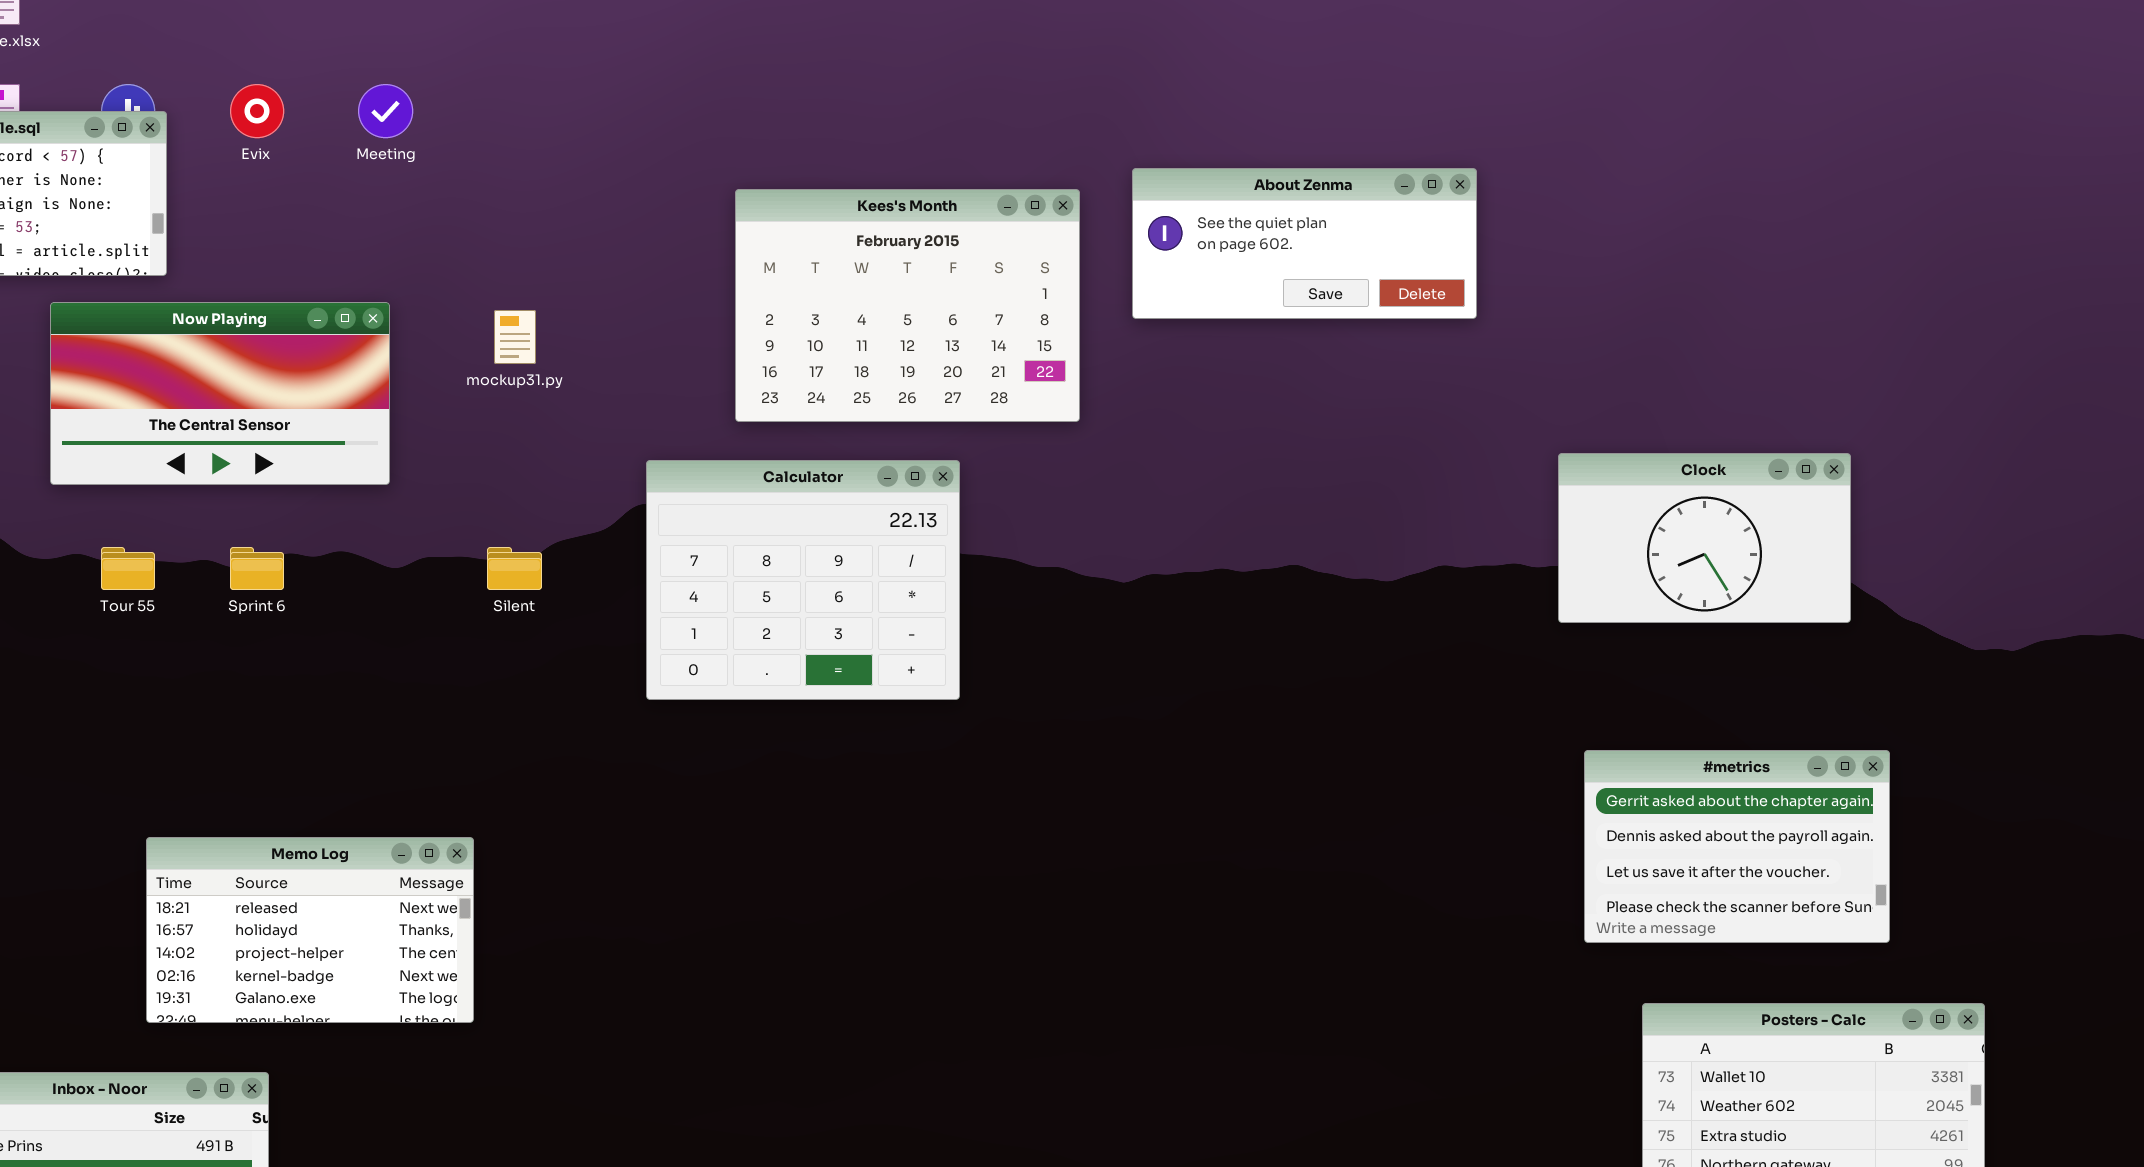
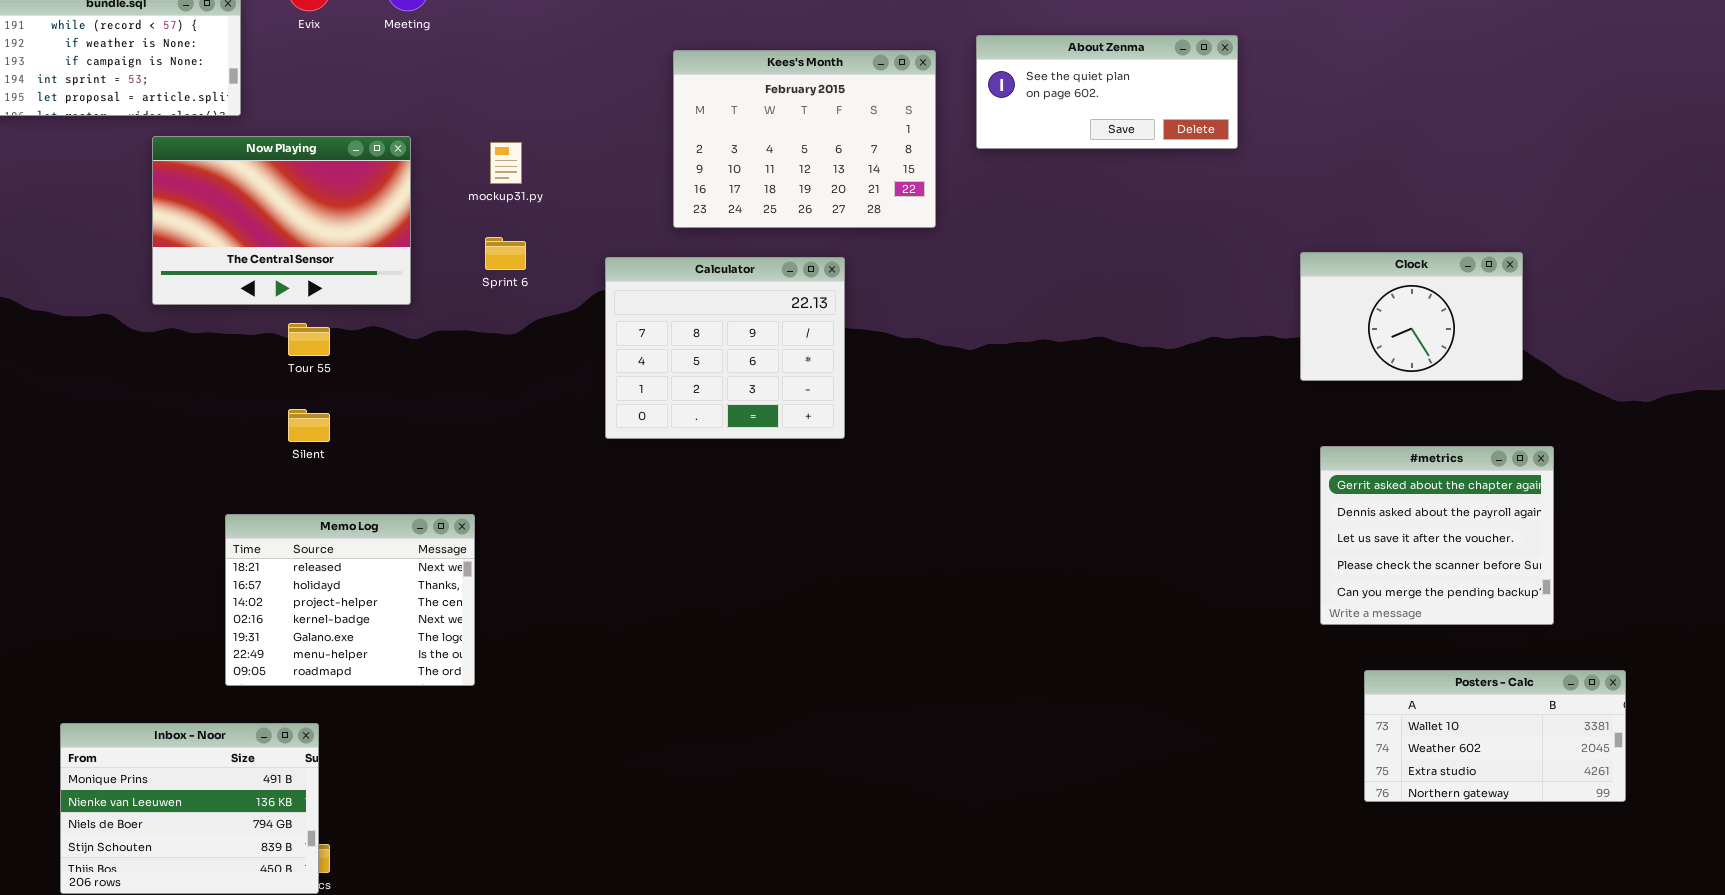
Now Playing: [50,302,390,485] -> [152,136,411,305], resized
Tour 55: [101,547,155,590] -> [288,323,330,356], moved
Sprint 6: [230,547,284,590] -> [485,237,526,270], moved
Silent: [487,547,542,590] -> [288,409,330,442], moved
#metrics: [1584,750,1890,943] -> [1320,446,1554,625], resized
Memo Log: [146,837,474,1023] -> [225,514,475,686], resized

